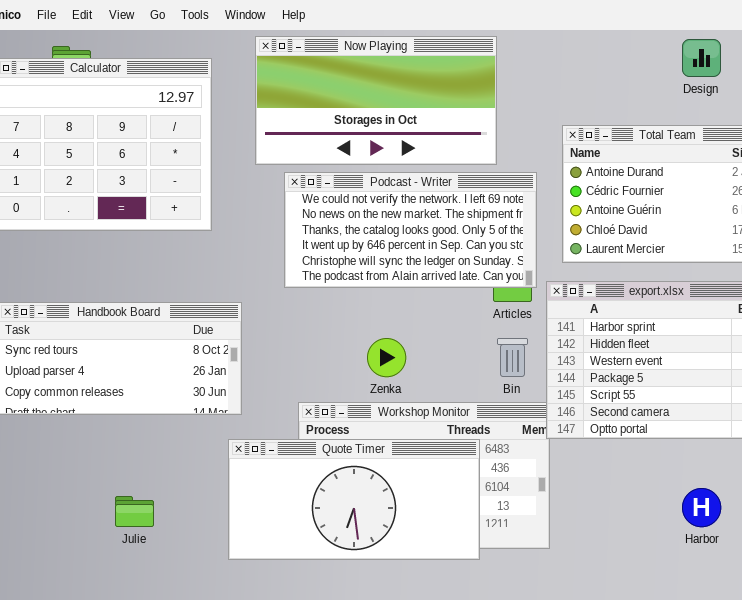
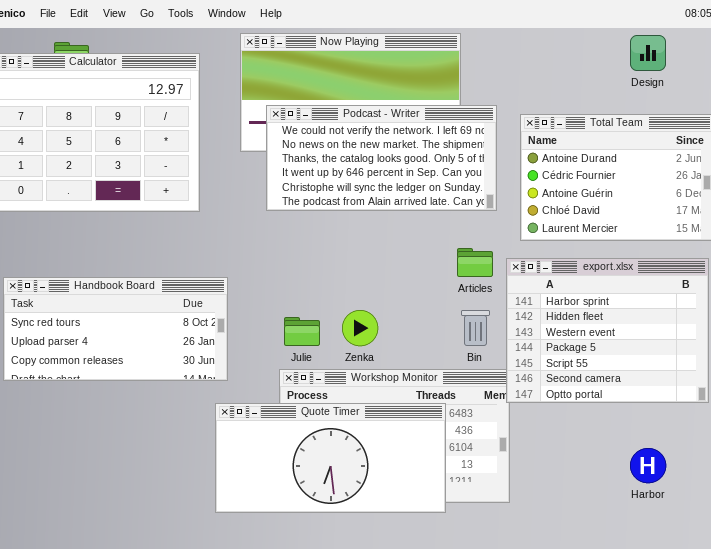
Podcast - Writer: [284,172,537,288] -> [266,105,497,211], moved
Julie: [115,496,154,527] -> [284,317,320,346], moved

